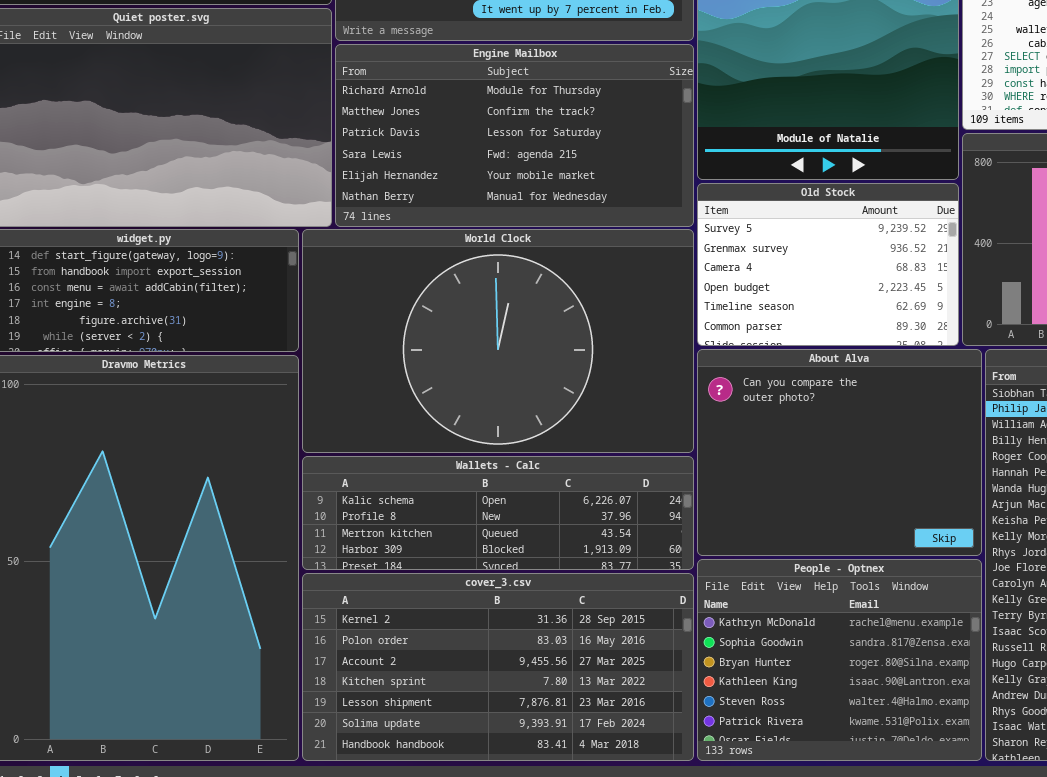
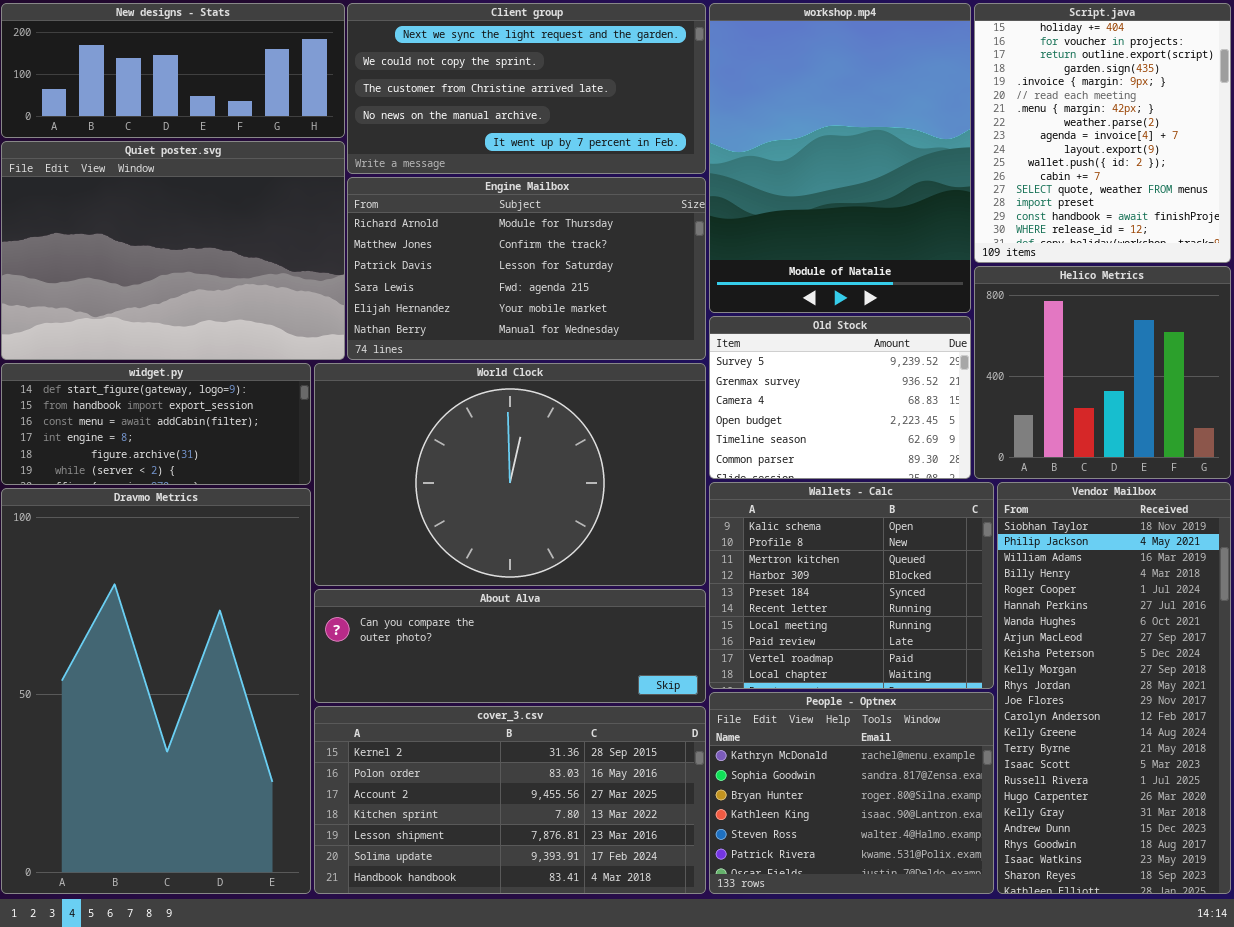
About Alva: [697,349,982,556] -> [314,589,706,703], moved, resized
Wallets - Calc: [302,456,694,570] -> [709,482,994,689], moved, resized

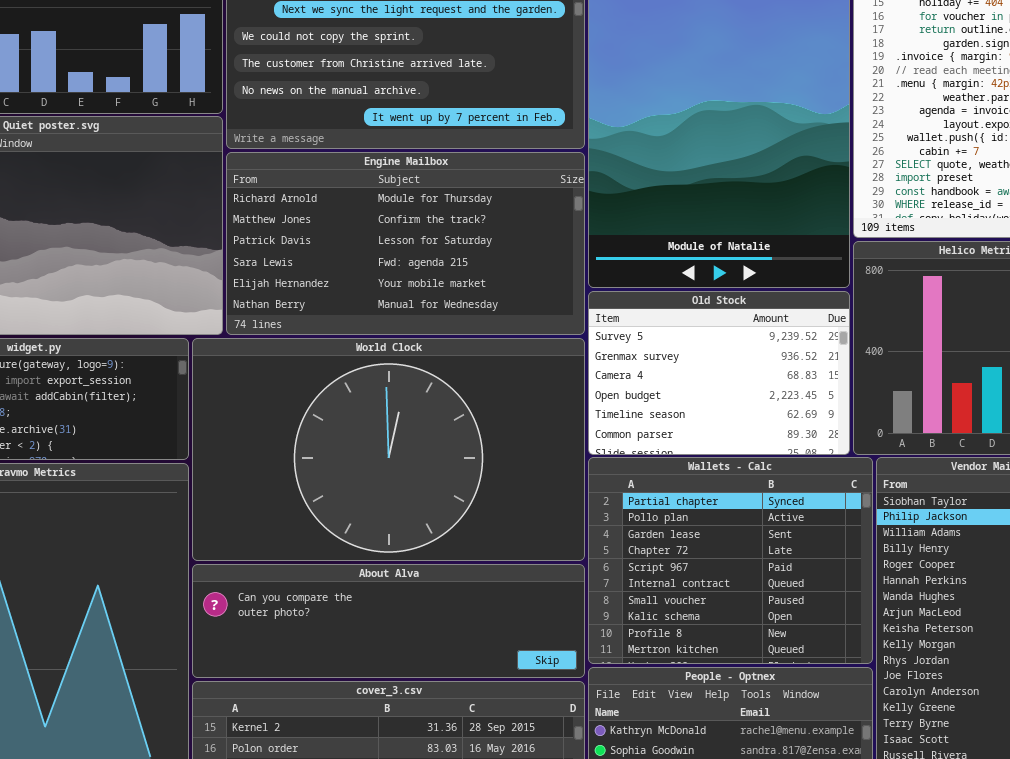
Wallets - Calc: [709,482,994,689] -> [588,457,873,664], scrolled up 7 rows

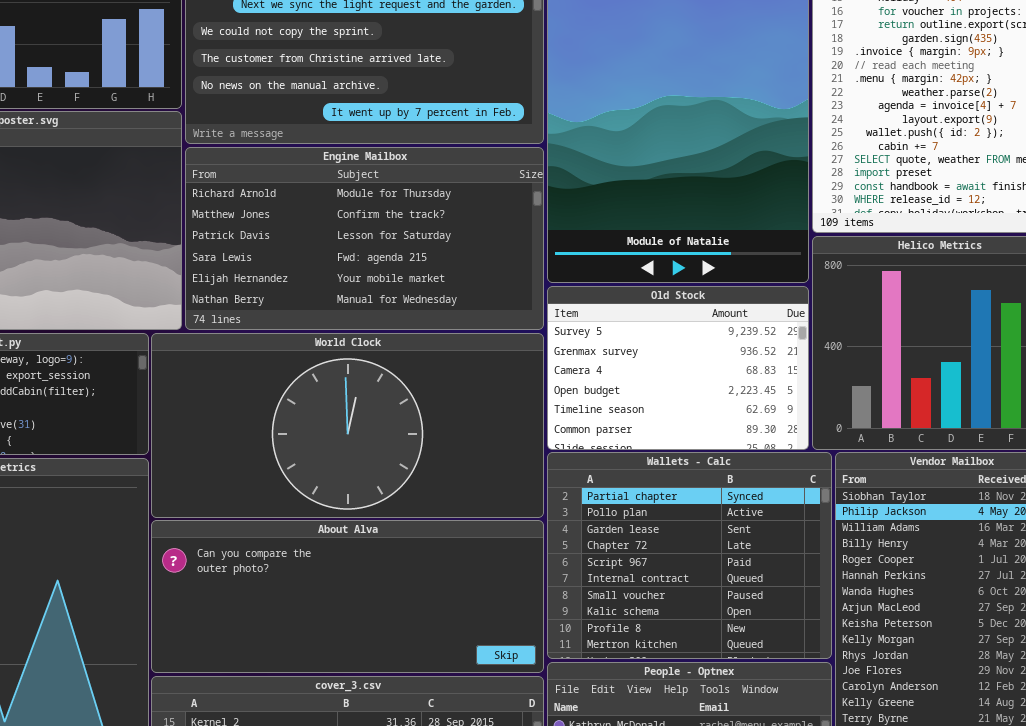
World Clock: [192,338,585,561] -> [151,333,544,518], resized
About Alva: [192,564,585,678] -> [151,520,544,673], resized

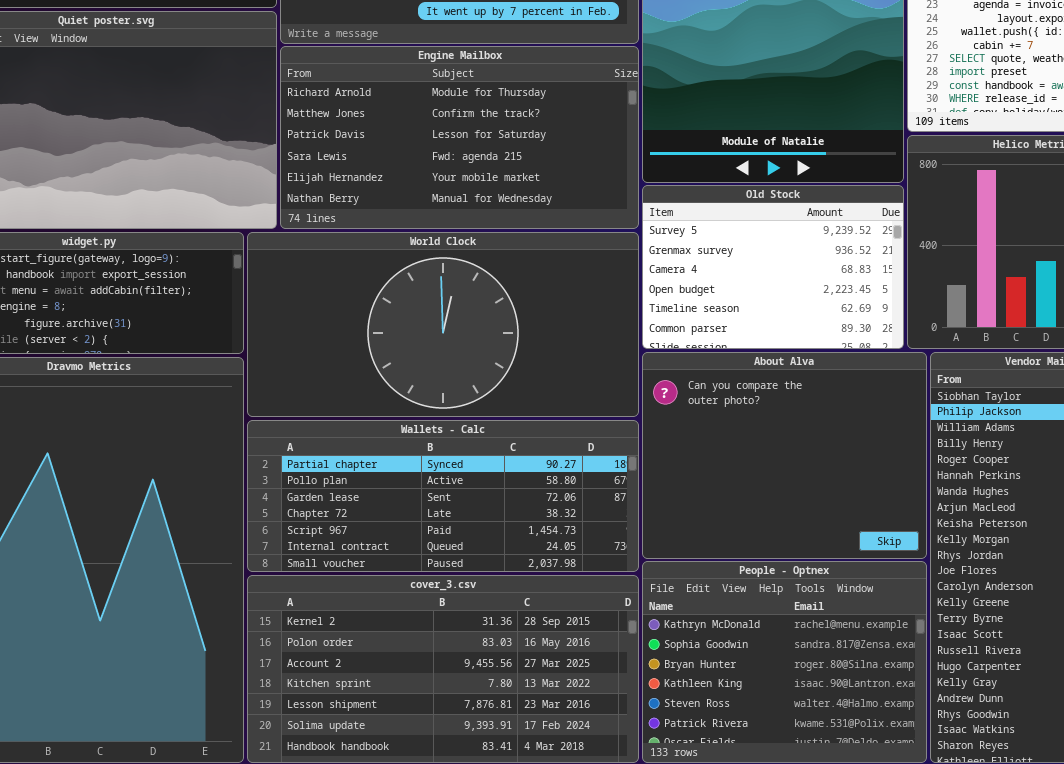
Wallets - Calc: [547,452,832,659] -> [247,420,639,572], moved, resized
About Alva: [151,520,544,673] -> [642,352,927,559], moved, resized

